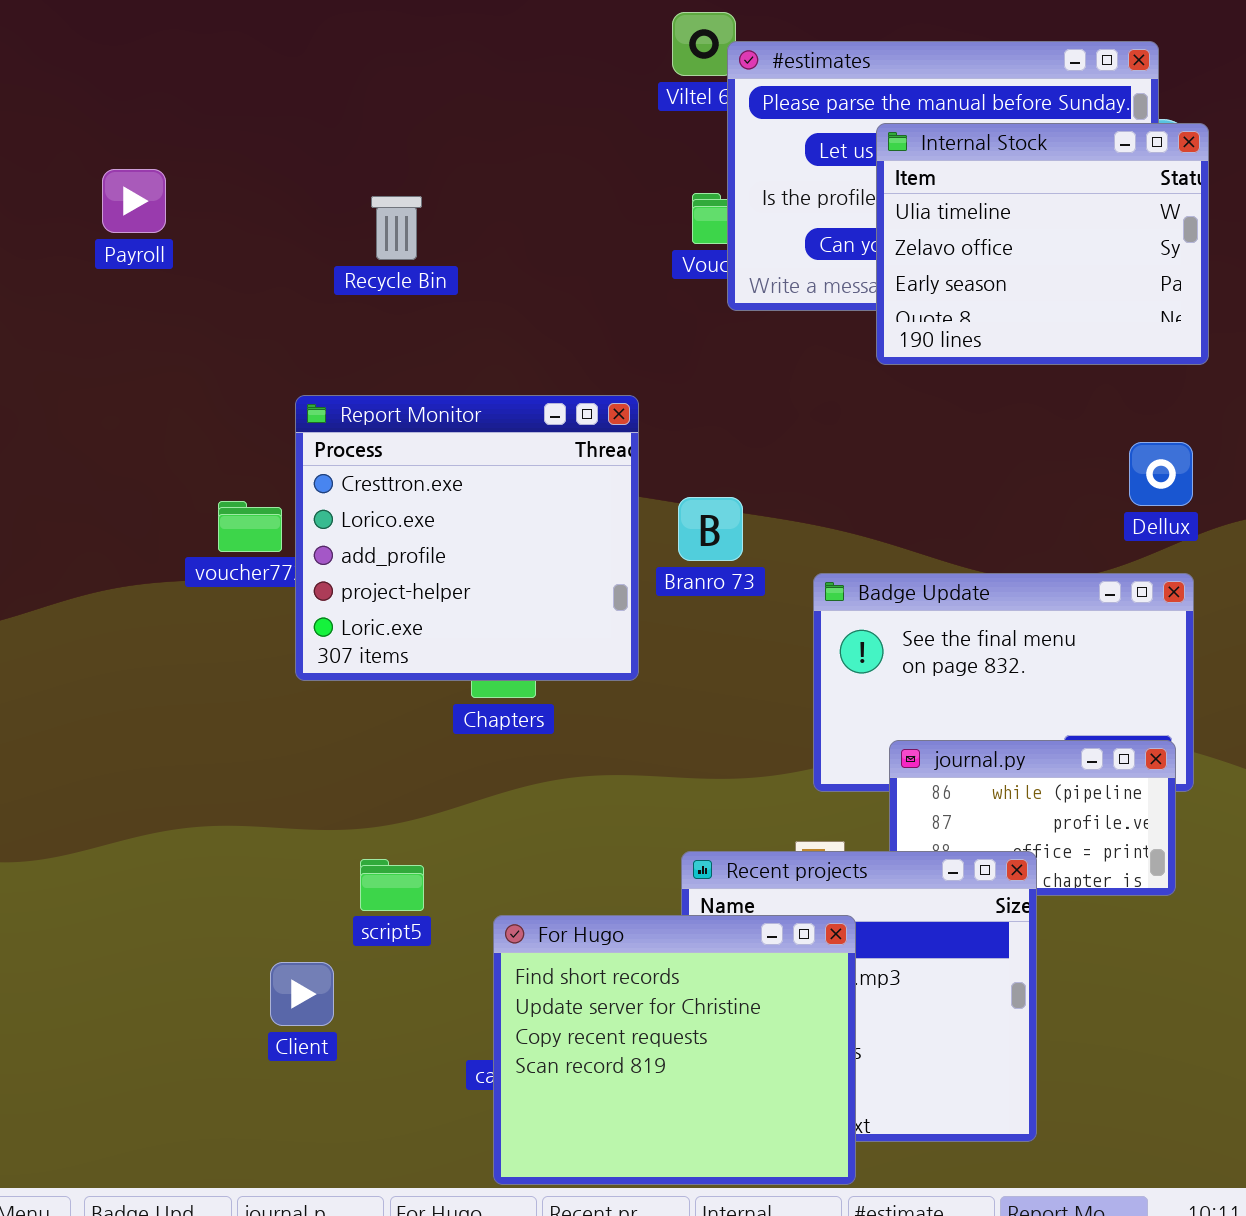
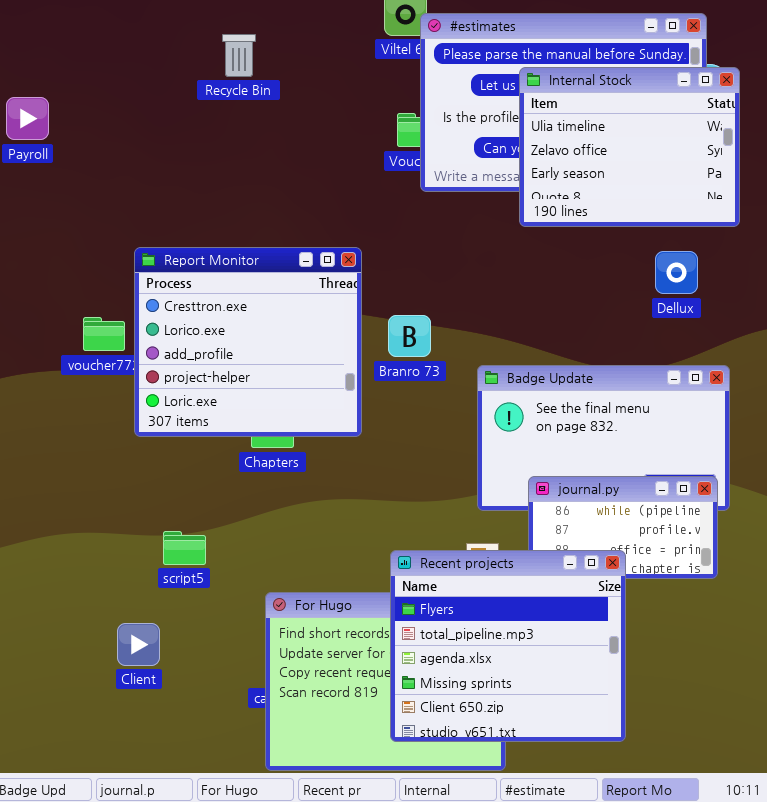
Recycle Bin: [371,196,422,260] -> [222,34,256,77], moved
Dellux: [1129,442,1193,506] -> [655,251,698,294], moved
Recent projects: [681,851,1037,1142] -> [390,550,626,742], raised
script5: [360,859,424,911] -> [163,531,206,565], moved

